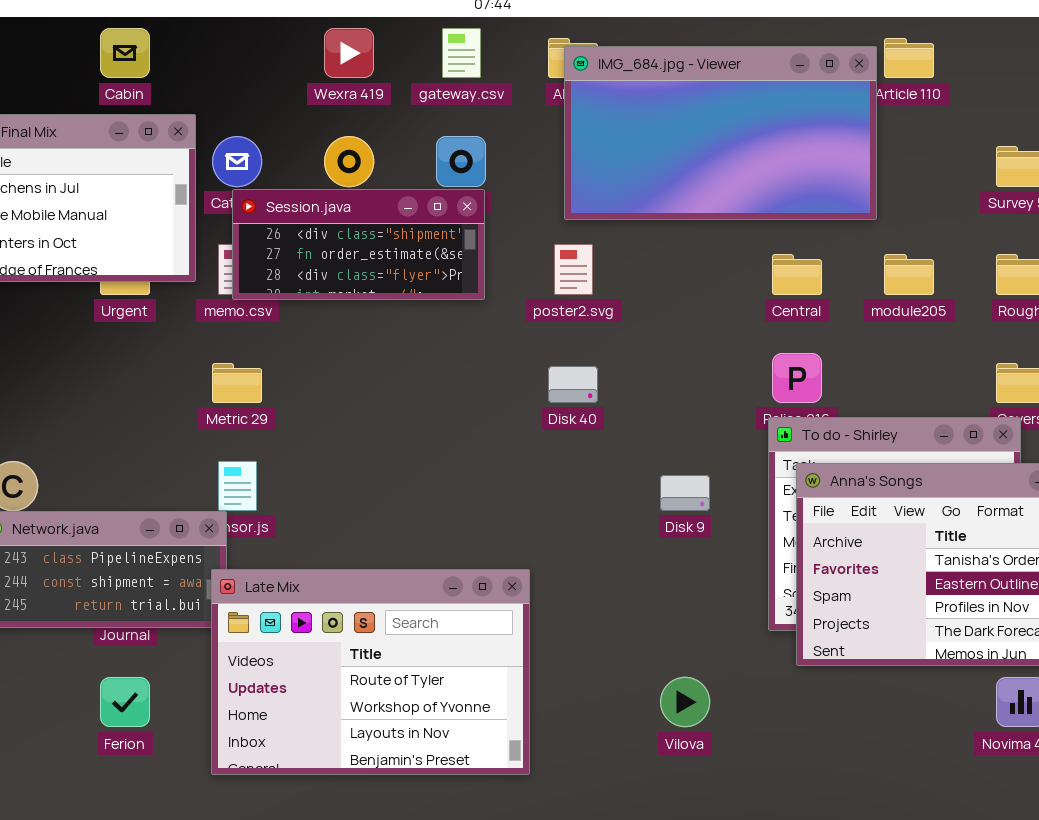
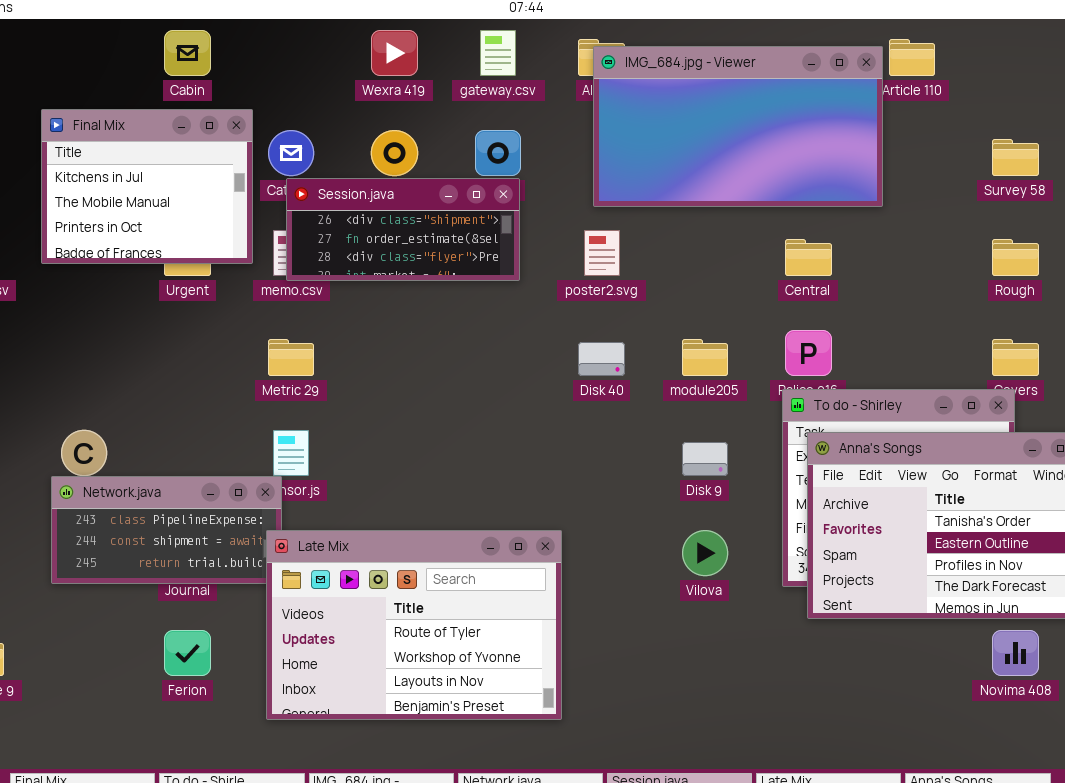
module205: [884,254,934,295] -> [682,339,728,376], moved
Vilova: [660,677,710,727] -> [682,530,728,576], moved

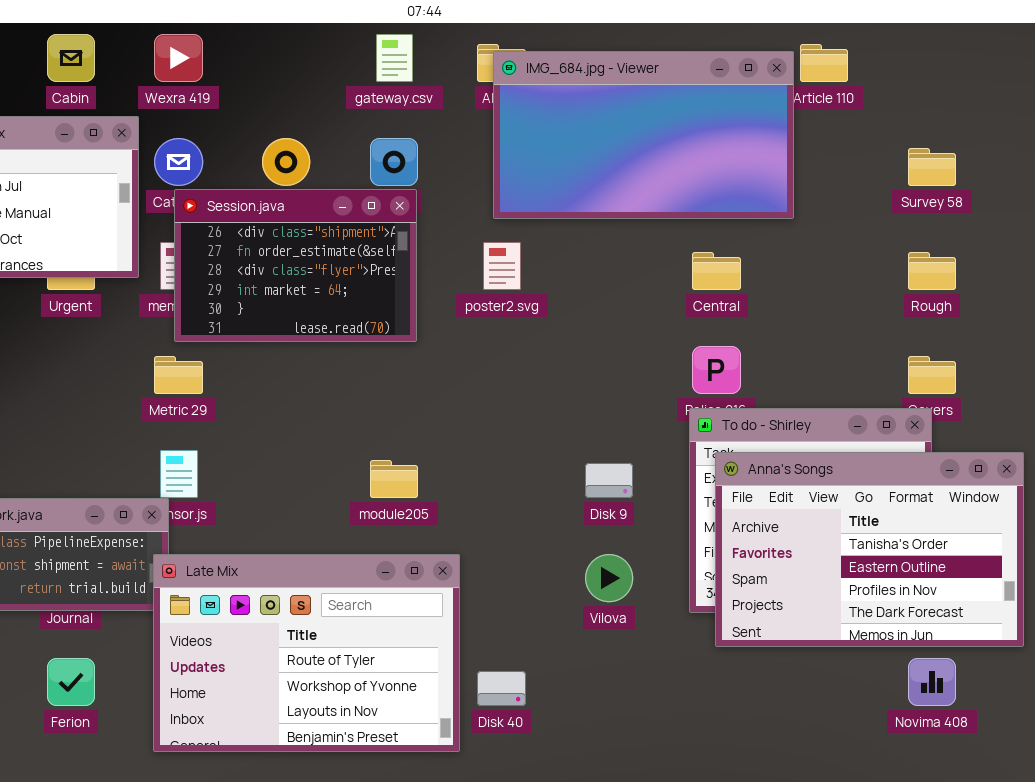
Wexra 419: [371,30,418,76] -> [154,34,203,82], moved
Session.java: [286,178,520,281] -> [174,189,417,342], resized
module205: [682,339,728,376] -> [370,460,418,498], moved
Disk 40: [578,342,625,376] -> [477,671,526,706], moved

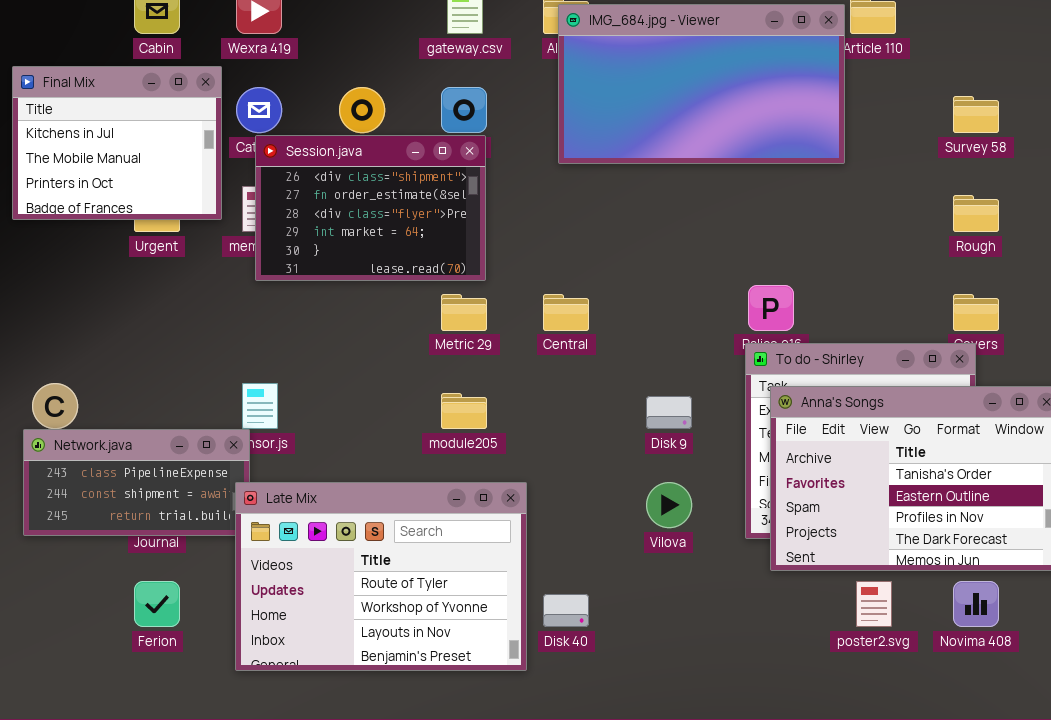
poster2.svg: [483,242,521,290] -> [856,581,892,627], moved
Central: [692,252,741,290] -> [543,294,589,331], moved
Metric 29: [154,356,203,394] -> [441,294,487,331], moved

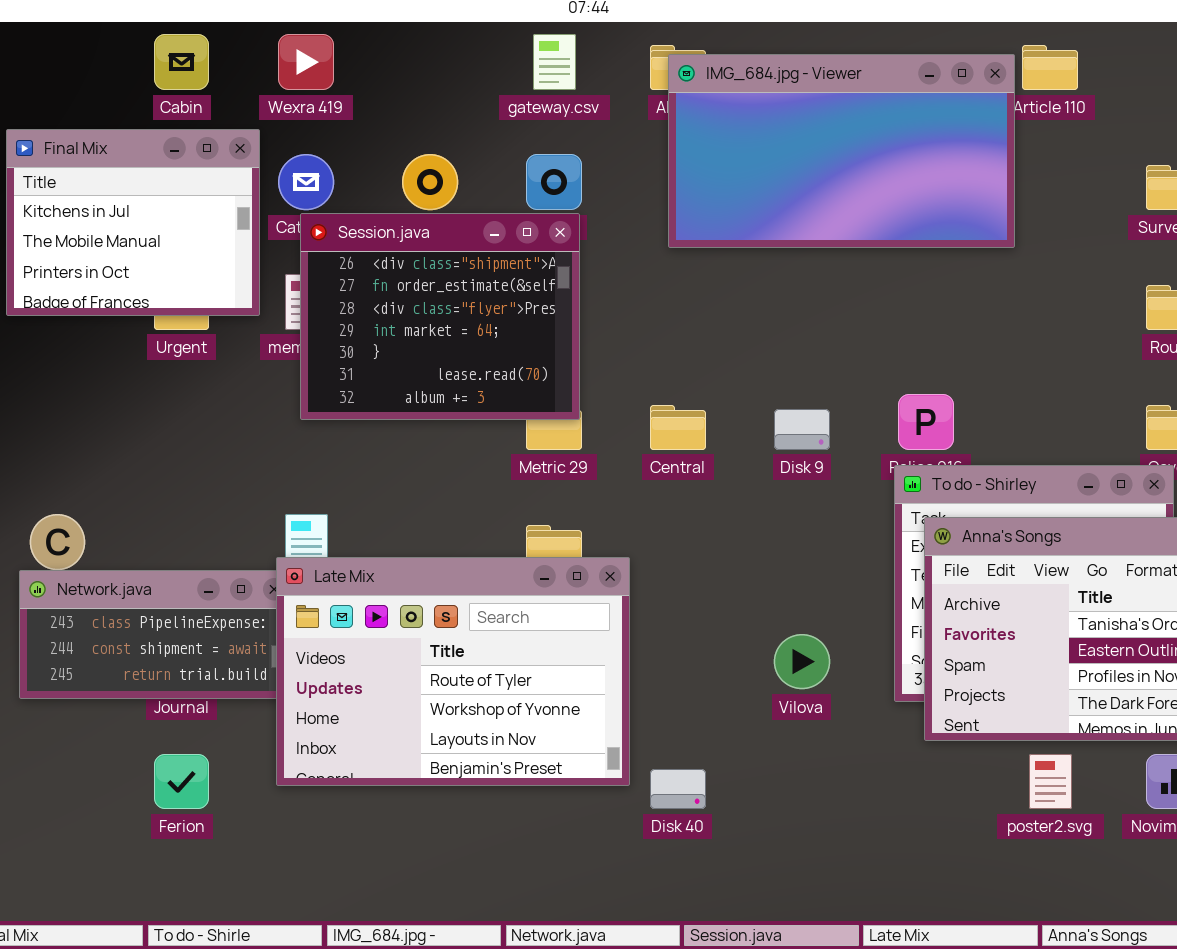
Session.java: [255,135,486,281] -> [300,213,580,420], resized
Disk 9: [646,396,692,429] -> [774,409,830,450], moved
Late Mix: [235,482,527,671] -> [276,557,630,786], moved

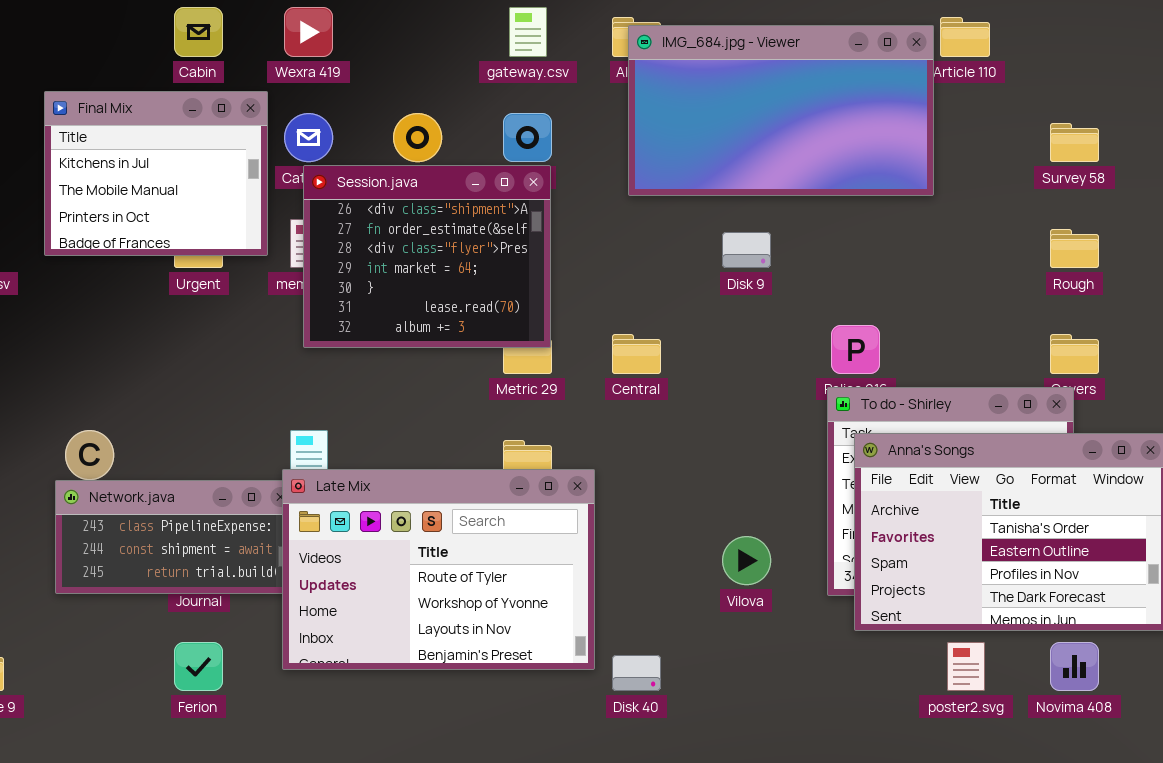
Disk 9: [774,409,830,450] -> [722,232,771,268], moved

